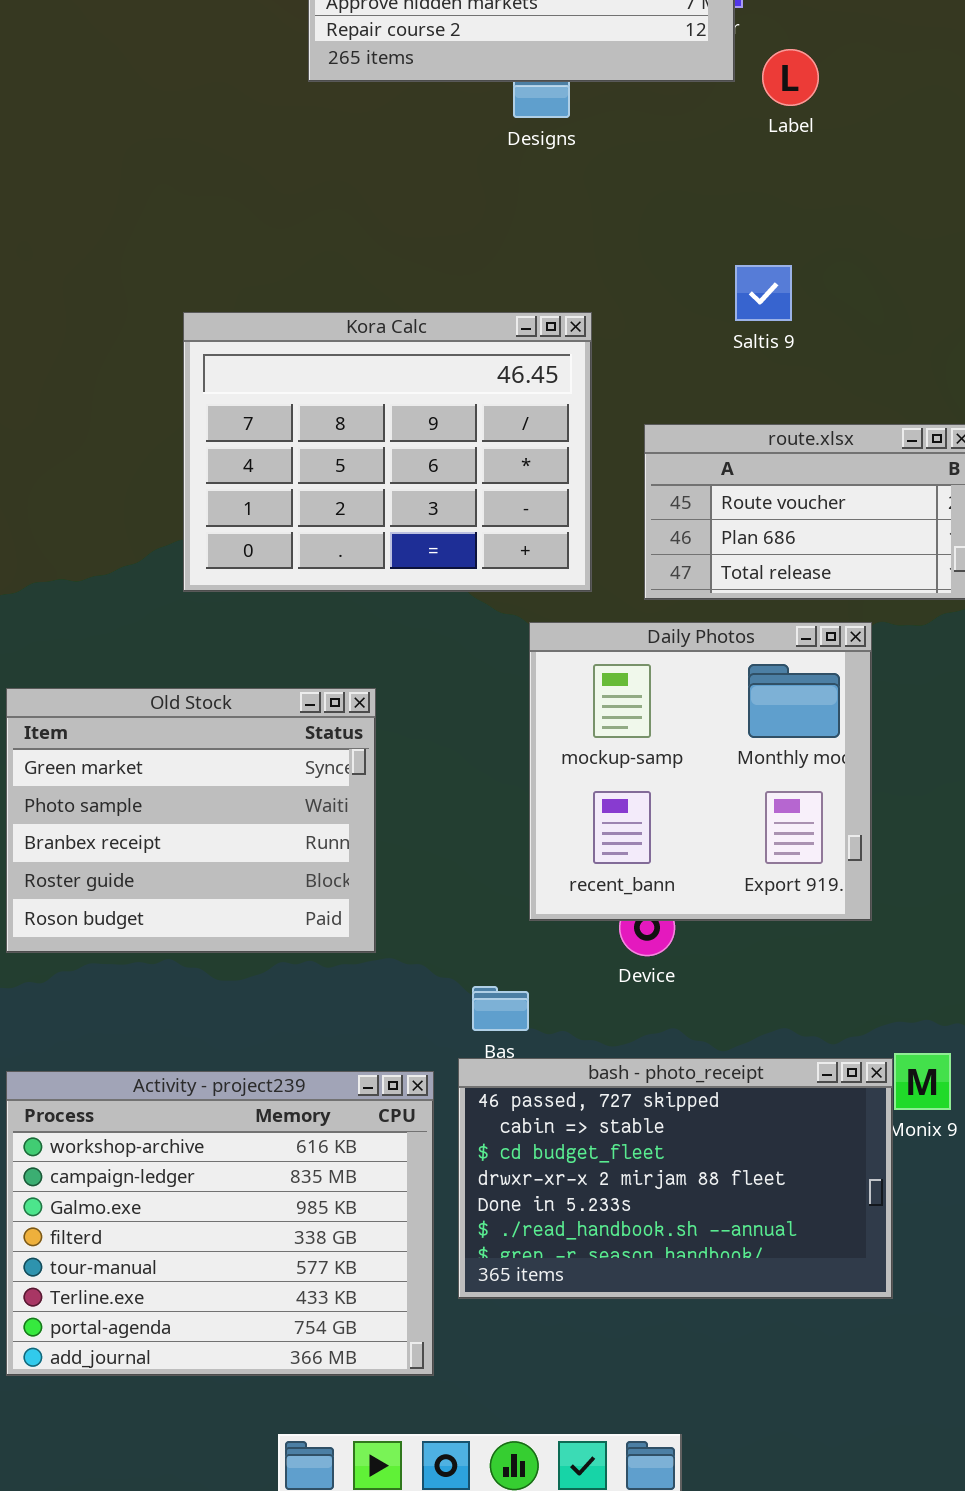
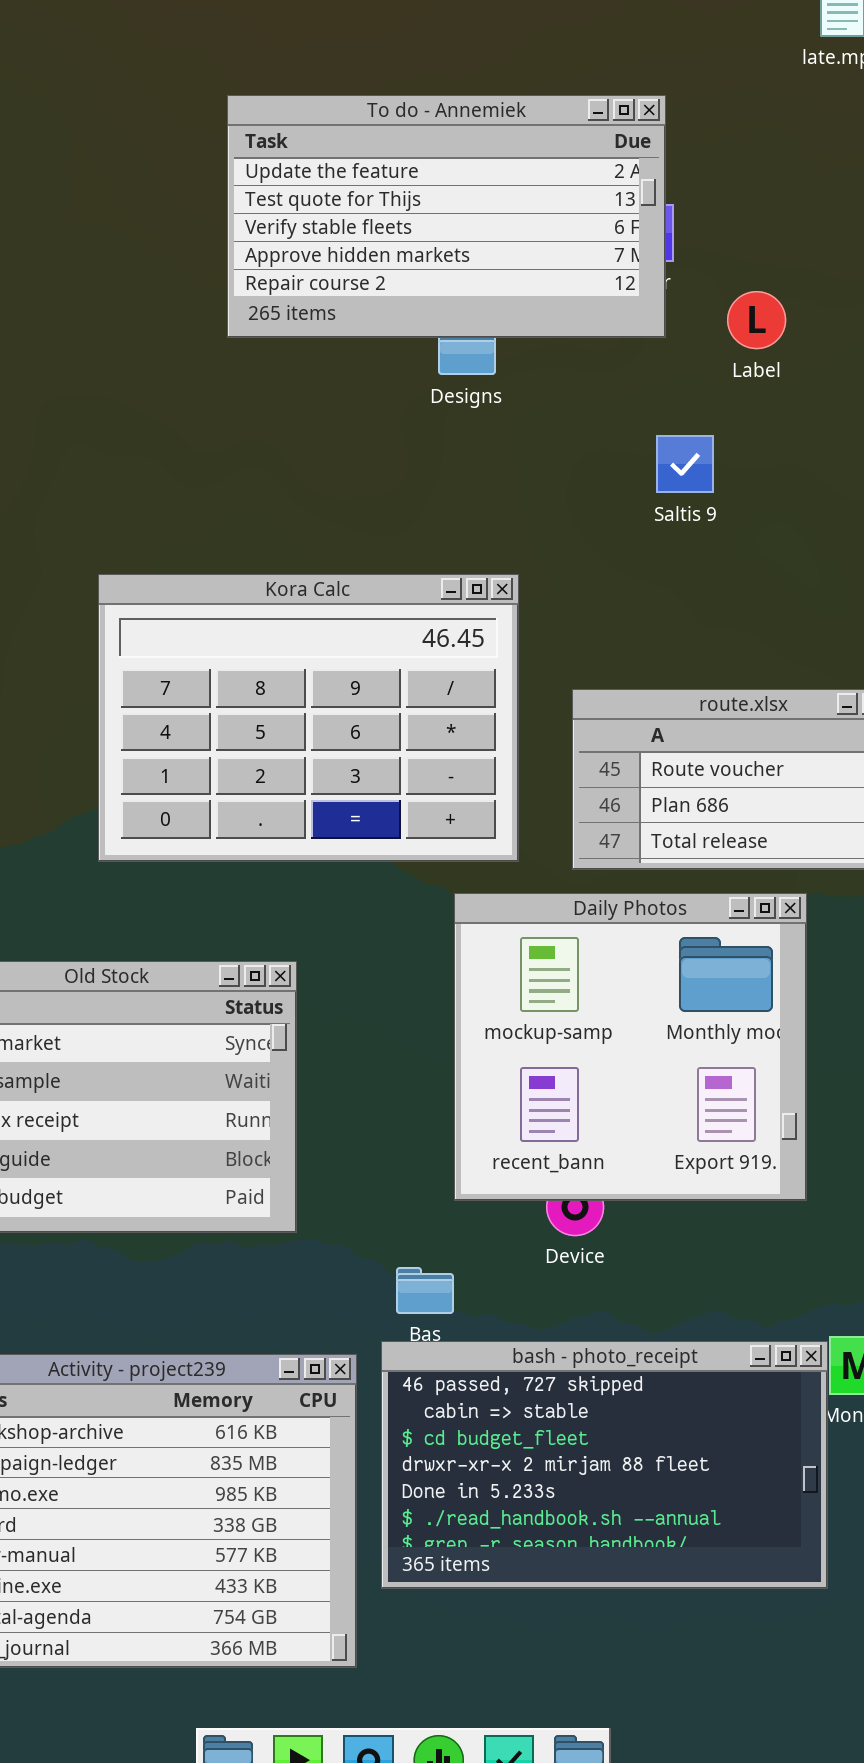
Label: [762,49,819,106] -> [727,291,786,349], moved
Saltis 9: [735,265,792,321] -> [656,435,714,493], moved

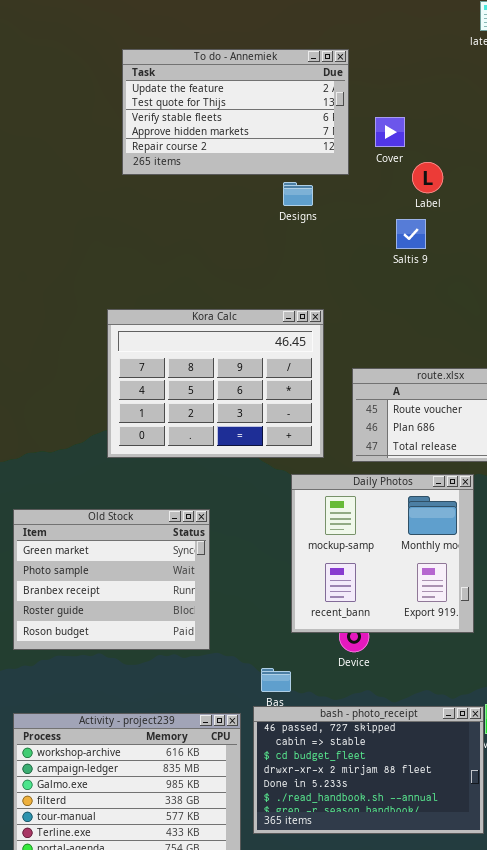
To do - Annemiek: [227,95,666,338] -> [122,49,349,175], moved
Label: [727,291,786,349] -> [412,162,443,193], moved
Saltis 9: [656,435,714,493] -> [396,219,426,249], moved

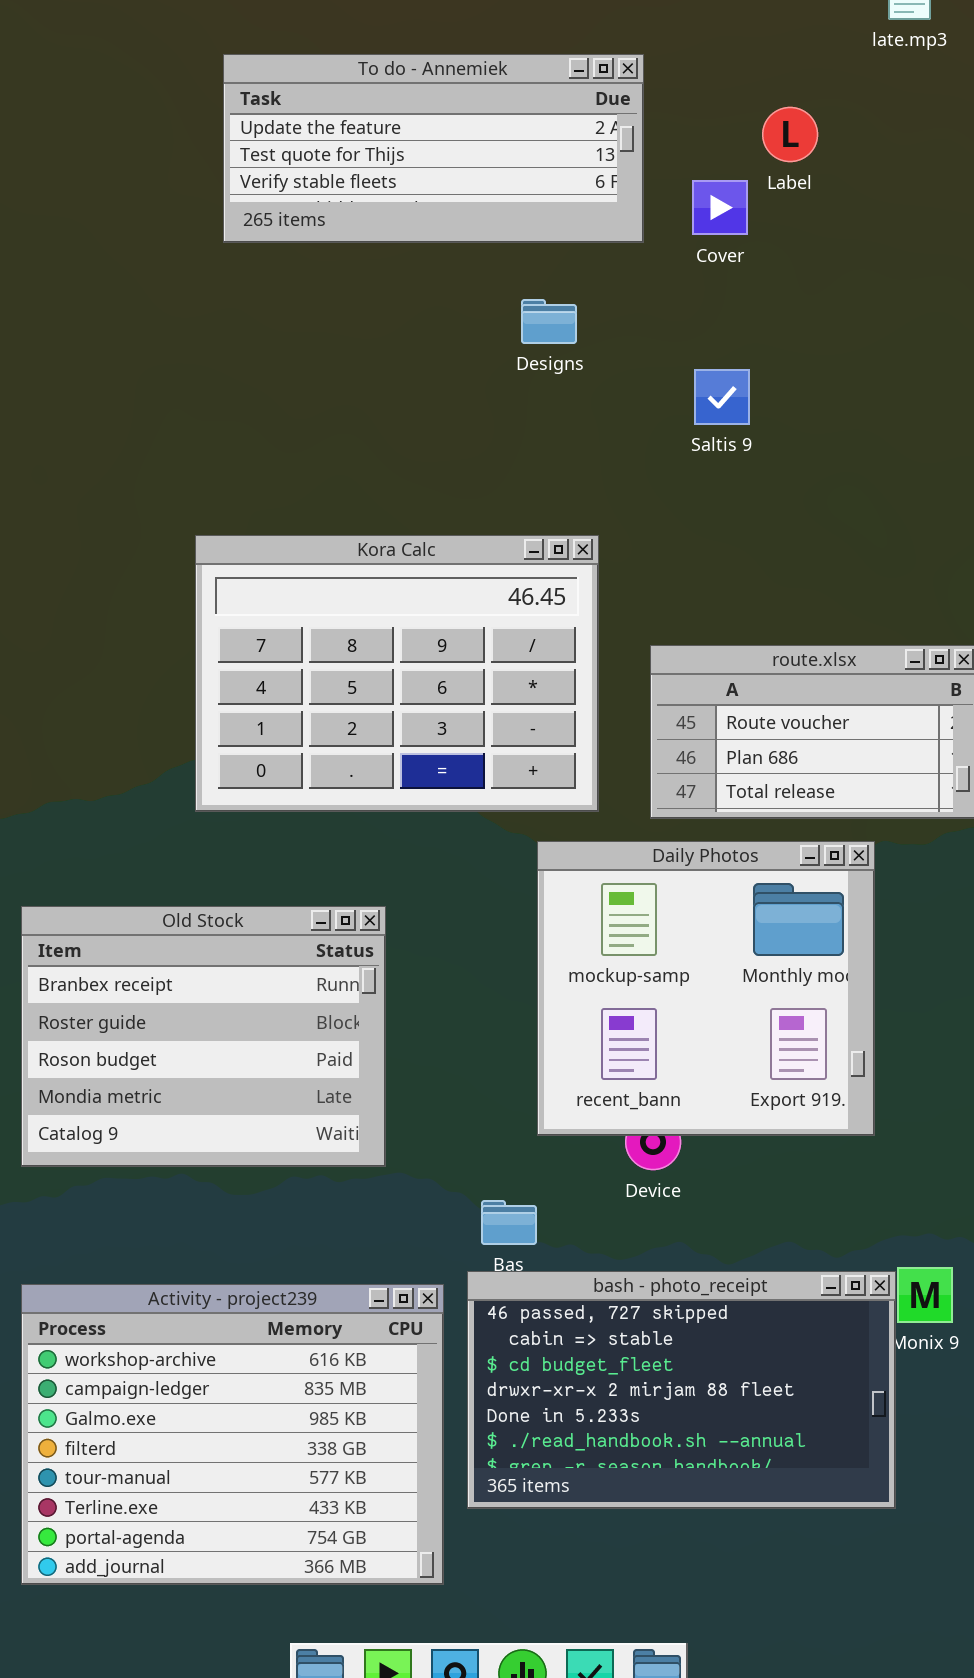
To do - Annemiek: [122,49,349,175] -> [223,54,644,243], resized
Label: [412,162,443,193] -> [762,107,818,162], moved
Saltis 9: [396,219,426,249] -> [694,369,750,425], moved
Old Stock: [13,509,210,650] -> [21,906,386,1167], scrolled down 2 rows

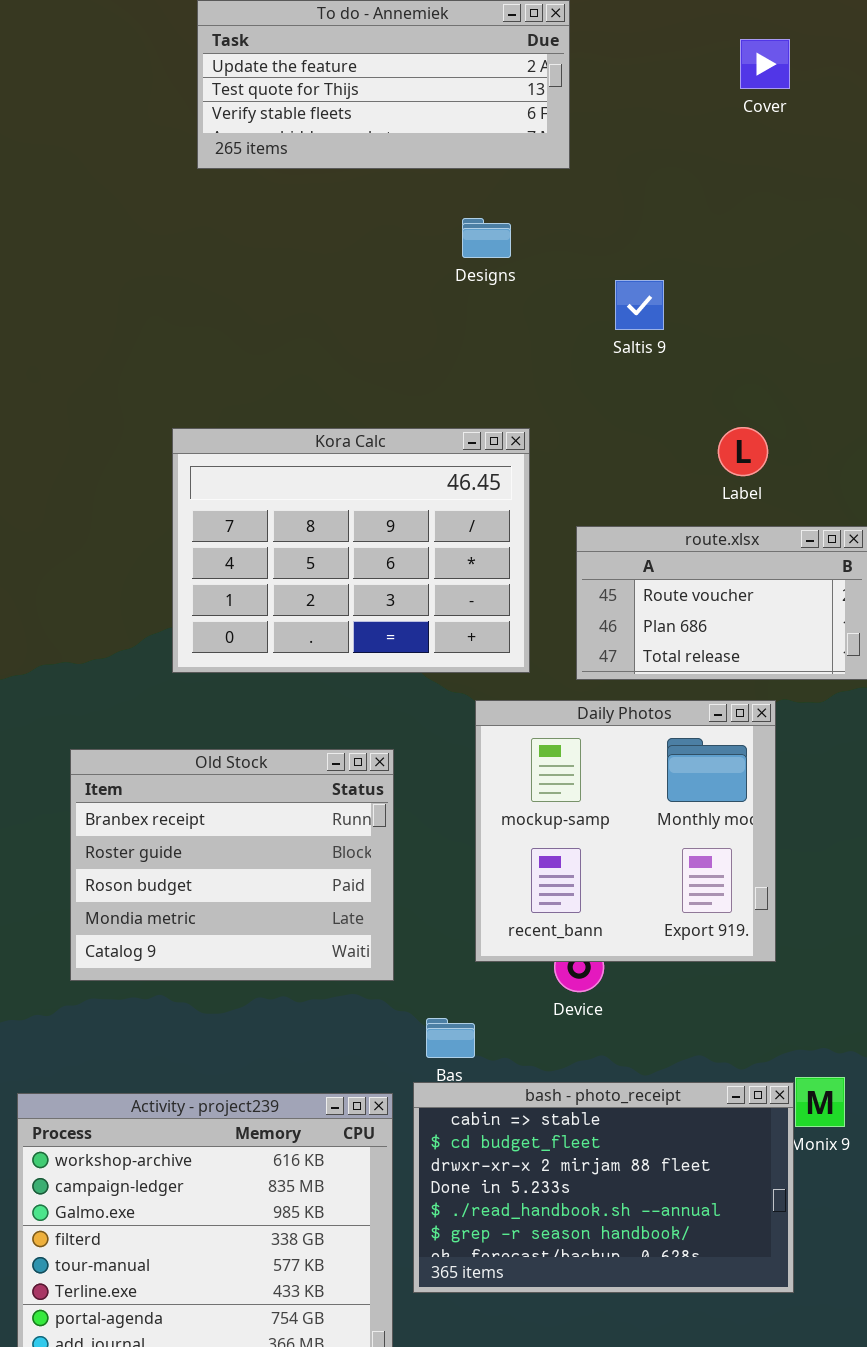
Label: [762,107,818,162] -> [718,427,768,476], moved
Cover: [692,180,748,235] -> [740,39,790,89], moved
Old Stock: [21,906,386,1167] -> [70,749,394,981], moved
bash - photo_receipt: [467,1271,896,1509] -> [413,1082,794,1293], scrolled down 1 row

